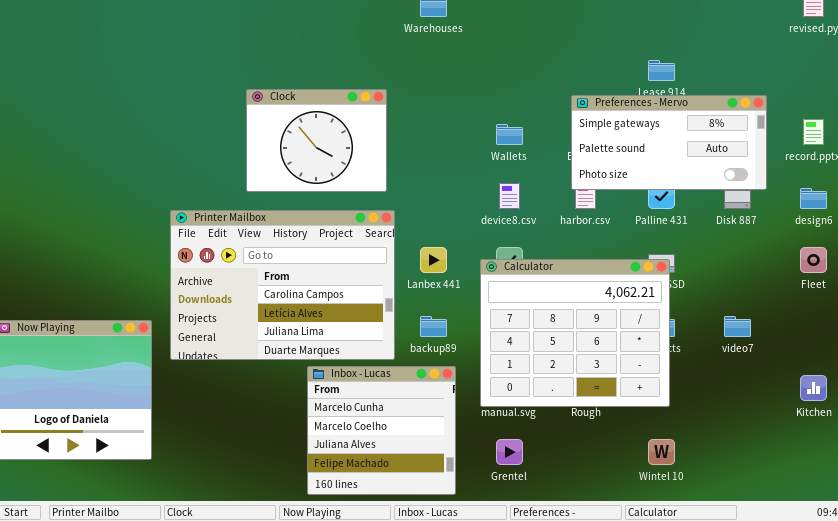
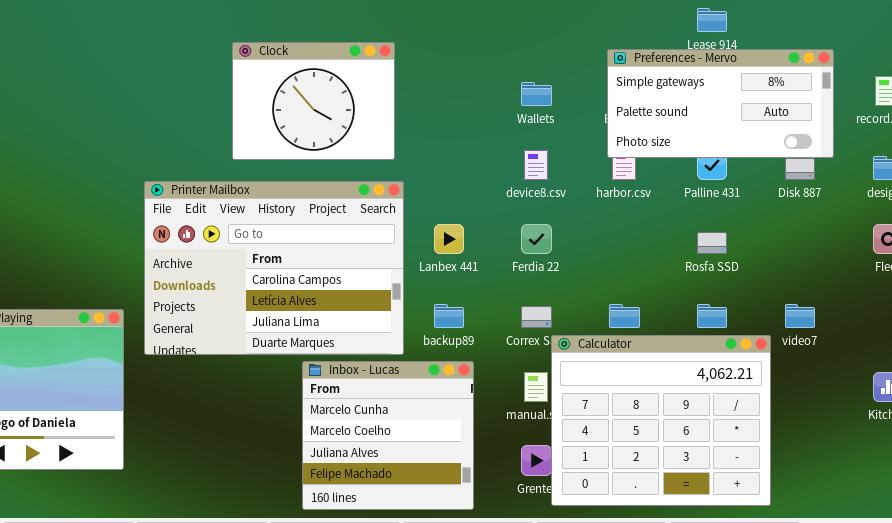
Calculator: [480,259,670,407] -> [551,335,771,506], moved

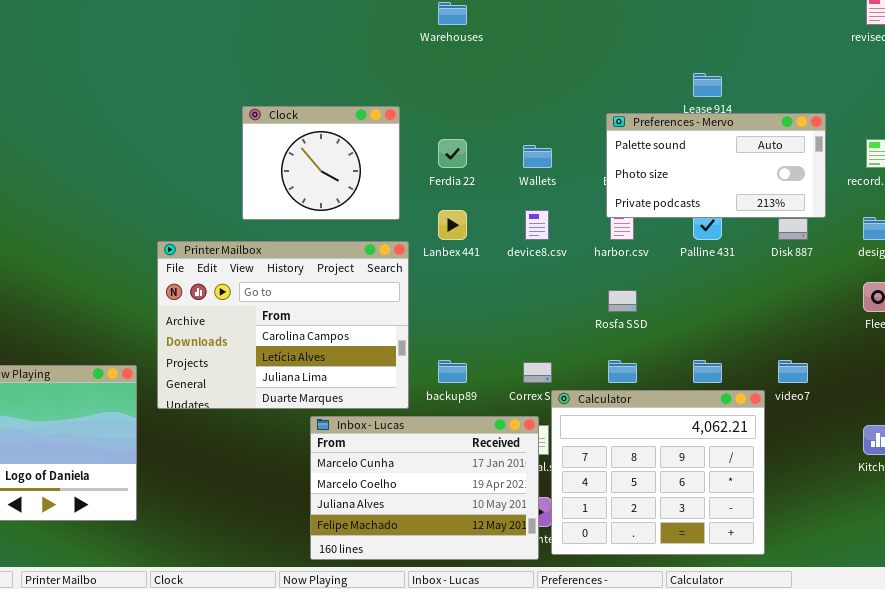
Preferences - Mervo: [607,49,834,158] -> [606,113,826,218], scrolled down 1 row
Lanbex 441: [434,224,464,254] -> [438,210,467,240], moved
Ferdia 22: [521,224,552,254] -> [438,139,467,168], moved
Rosfa SSD: [697,232,727,254] -> [608,290,637,312], moved
Inbox - Lucas: [302,361,474,510] -> [310,416,539,560], resized

